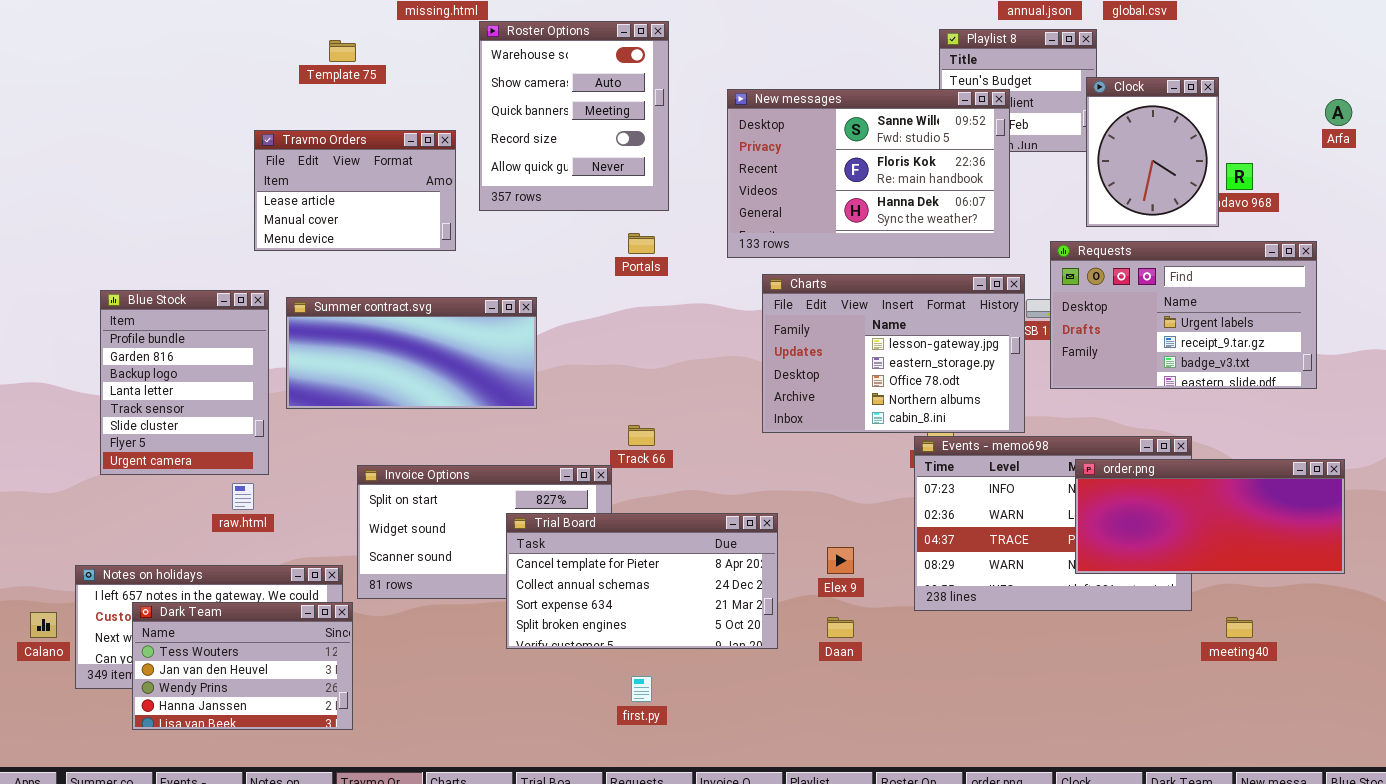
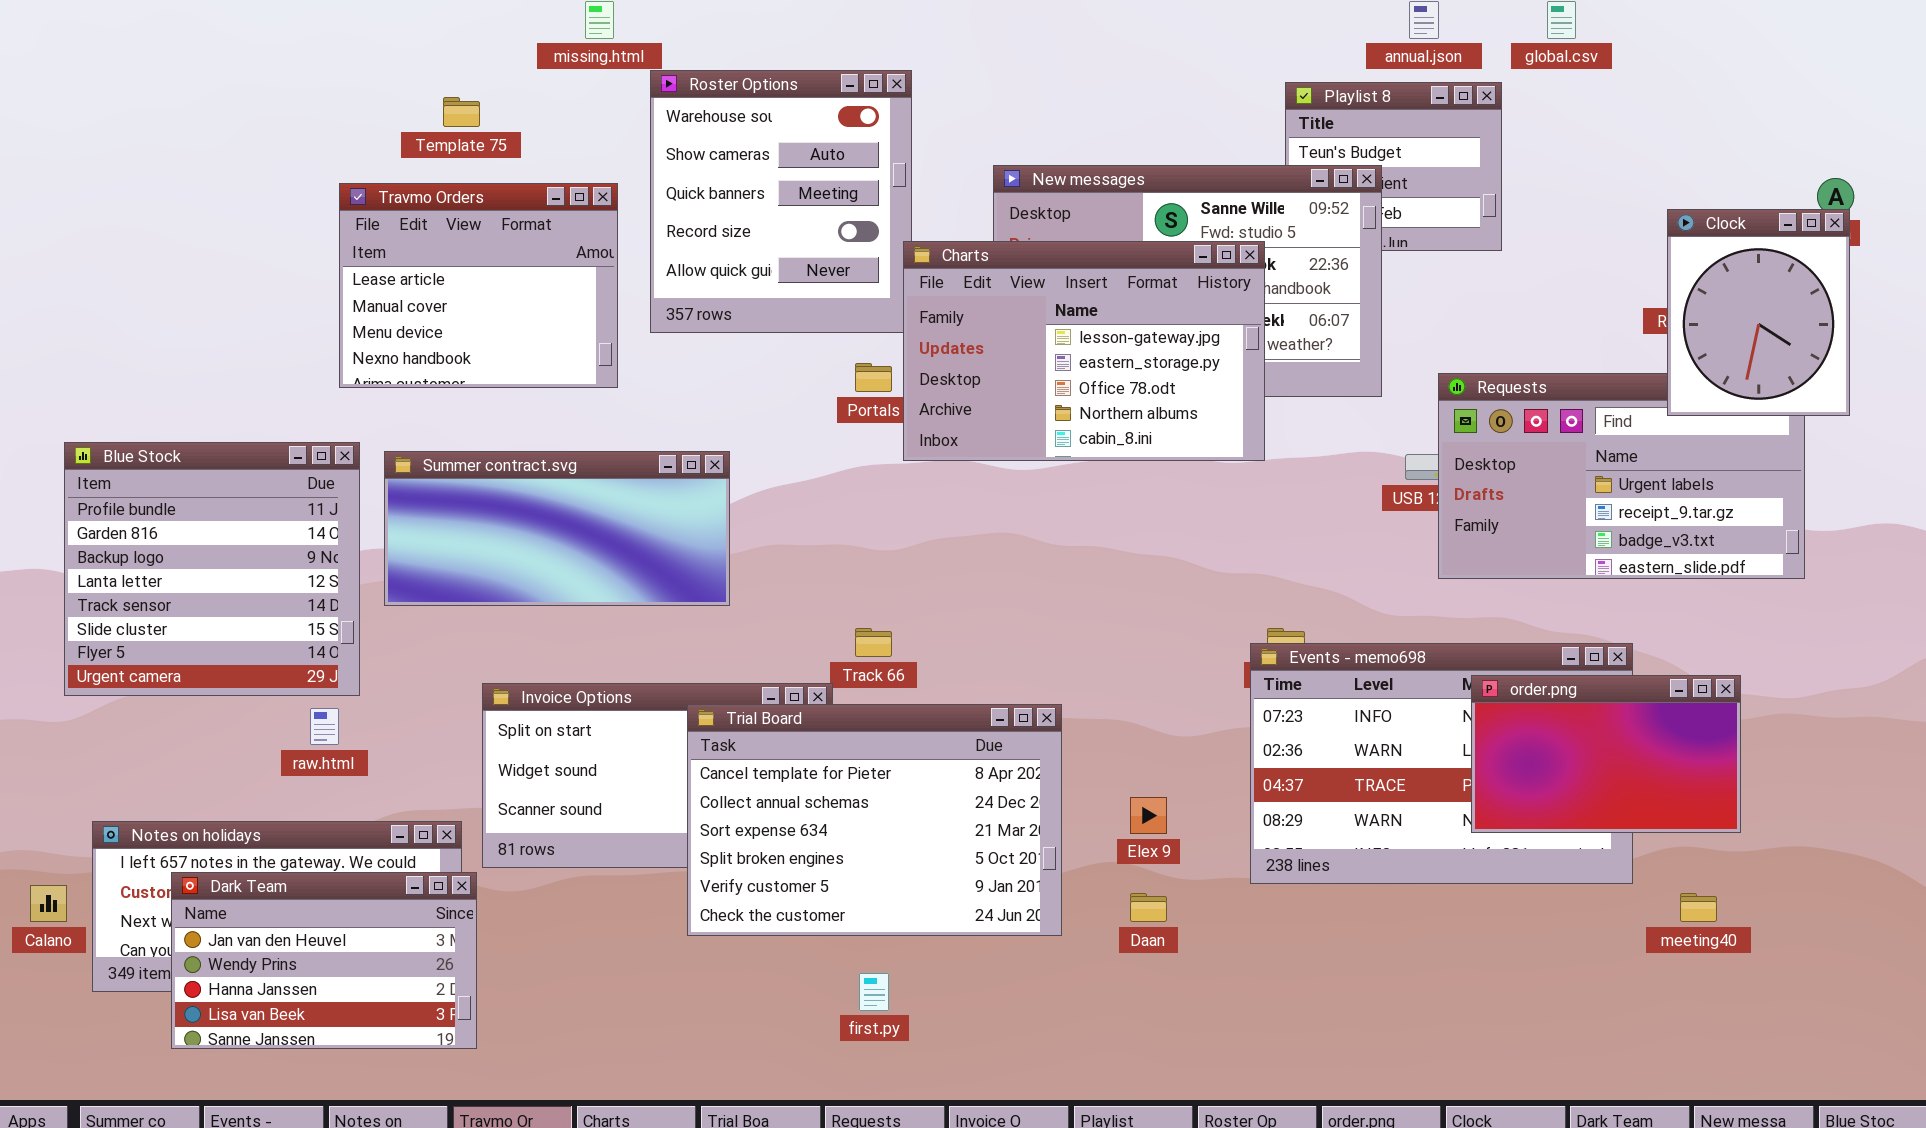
Clock: [1086,77,1219,227] -> [1667,209,1850,416], moved
Travmo Orders: [254,130,456,251] -> [339,183,618,388], resized
Charts: [762,274,1025,433] -> [903,241,1265,461], moved
Blue Stock: [100,290,269,475] -> [64,442,360,696], resized
order.png: [1075,459,1345,574] -> [1471,675,1741,833], resized
Trial Board: [506,513,778,649] -> [687,704,1062,936], resized
Dark Team: [132,602,353,730] -> [171,872,477,1049], scrolled down 1 row

